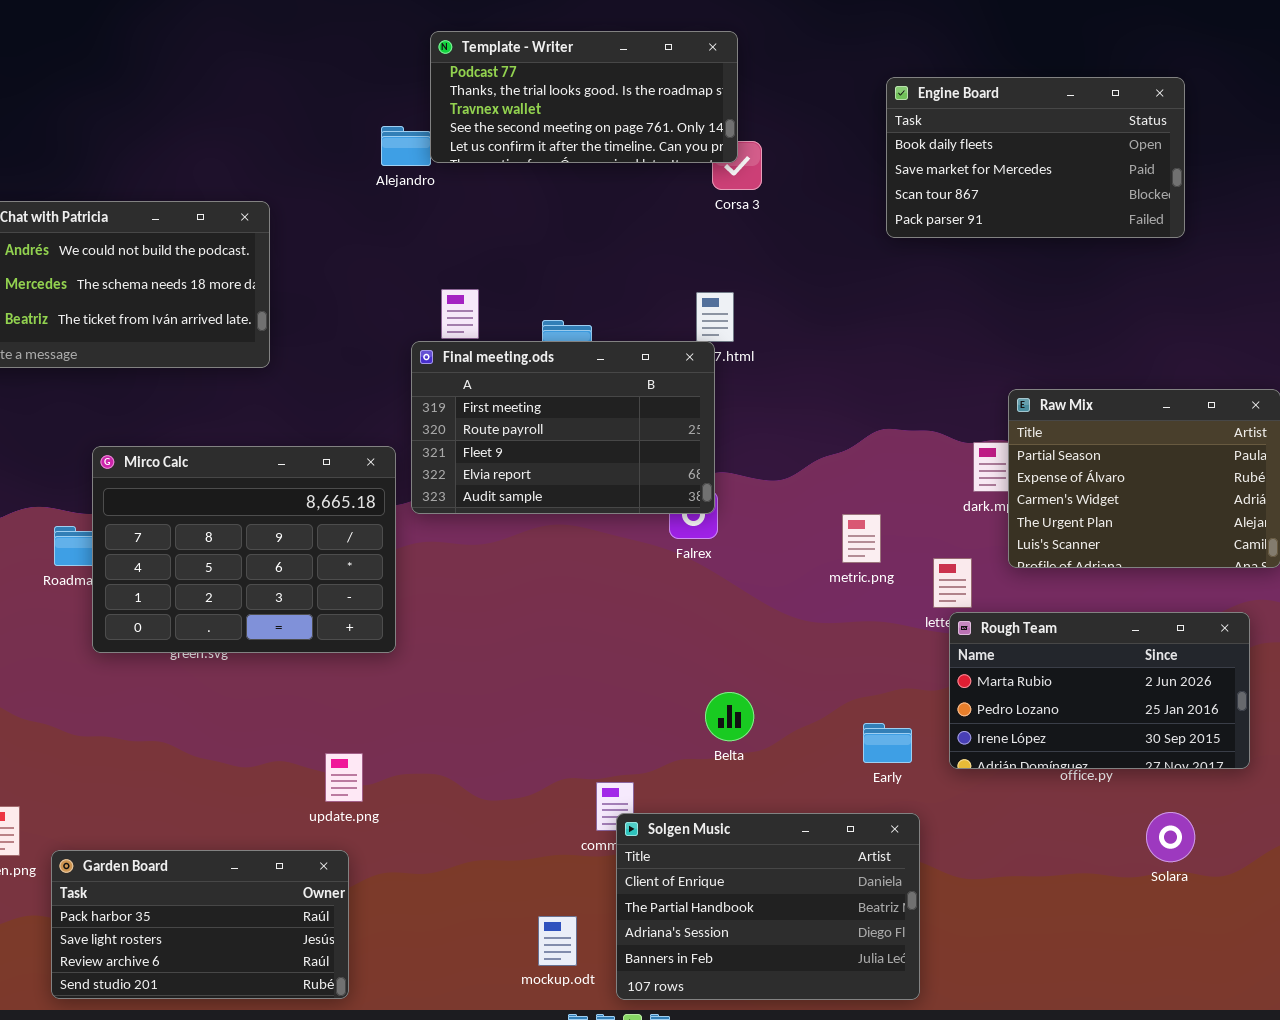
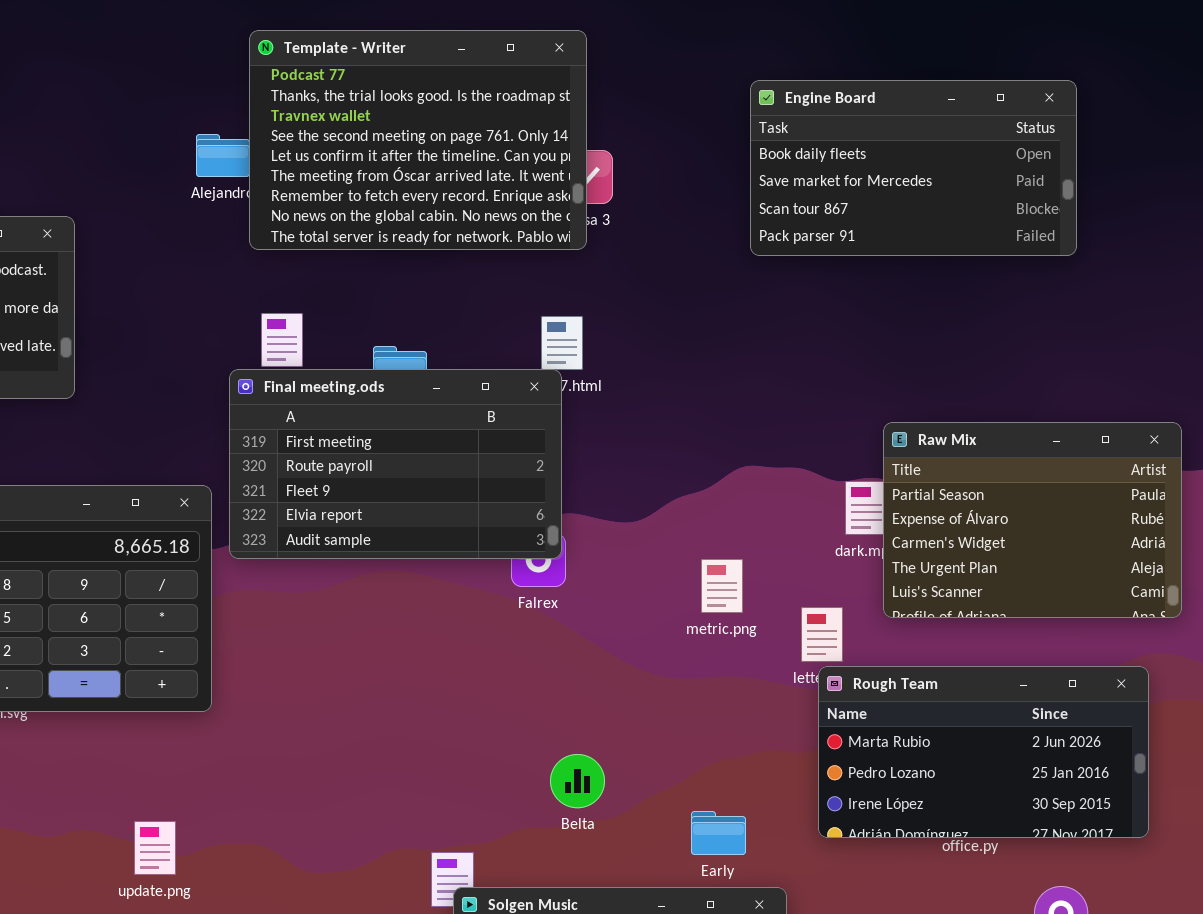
Template - Writer: [430,31,738,163] -> [249,30,587,250], resized
Early: [863,723,912,763] -> [691,811,746,855], moved

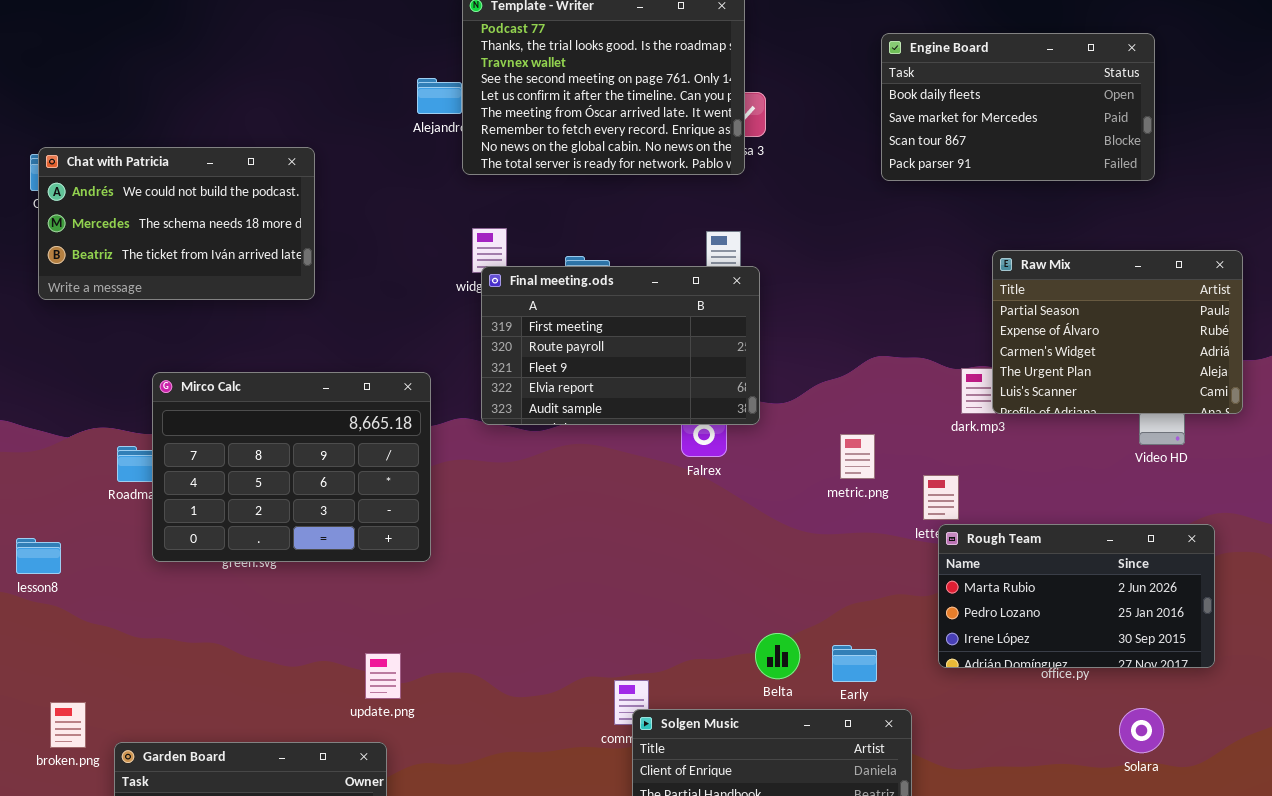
Final meeting.ods: [229,369,562,559] -> [481,266,760,425], moved
Raw Mix: [883,422,1182,618] -> [992,250,1243,414], moved
Belta: [550,754,605,808] -> [755,633,800,679], moved

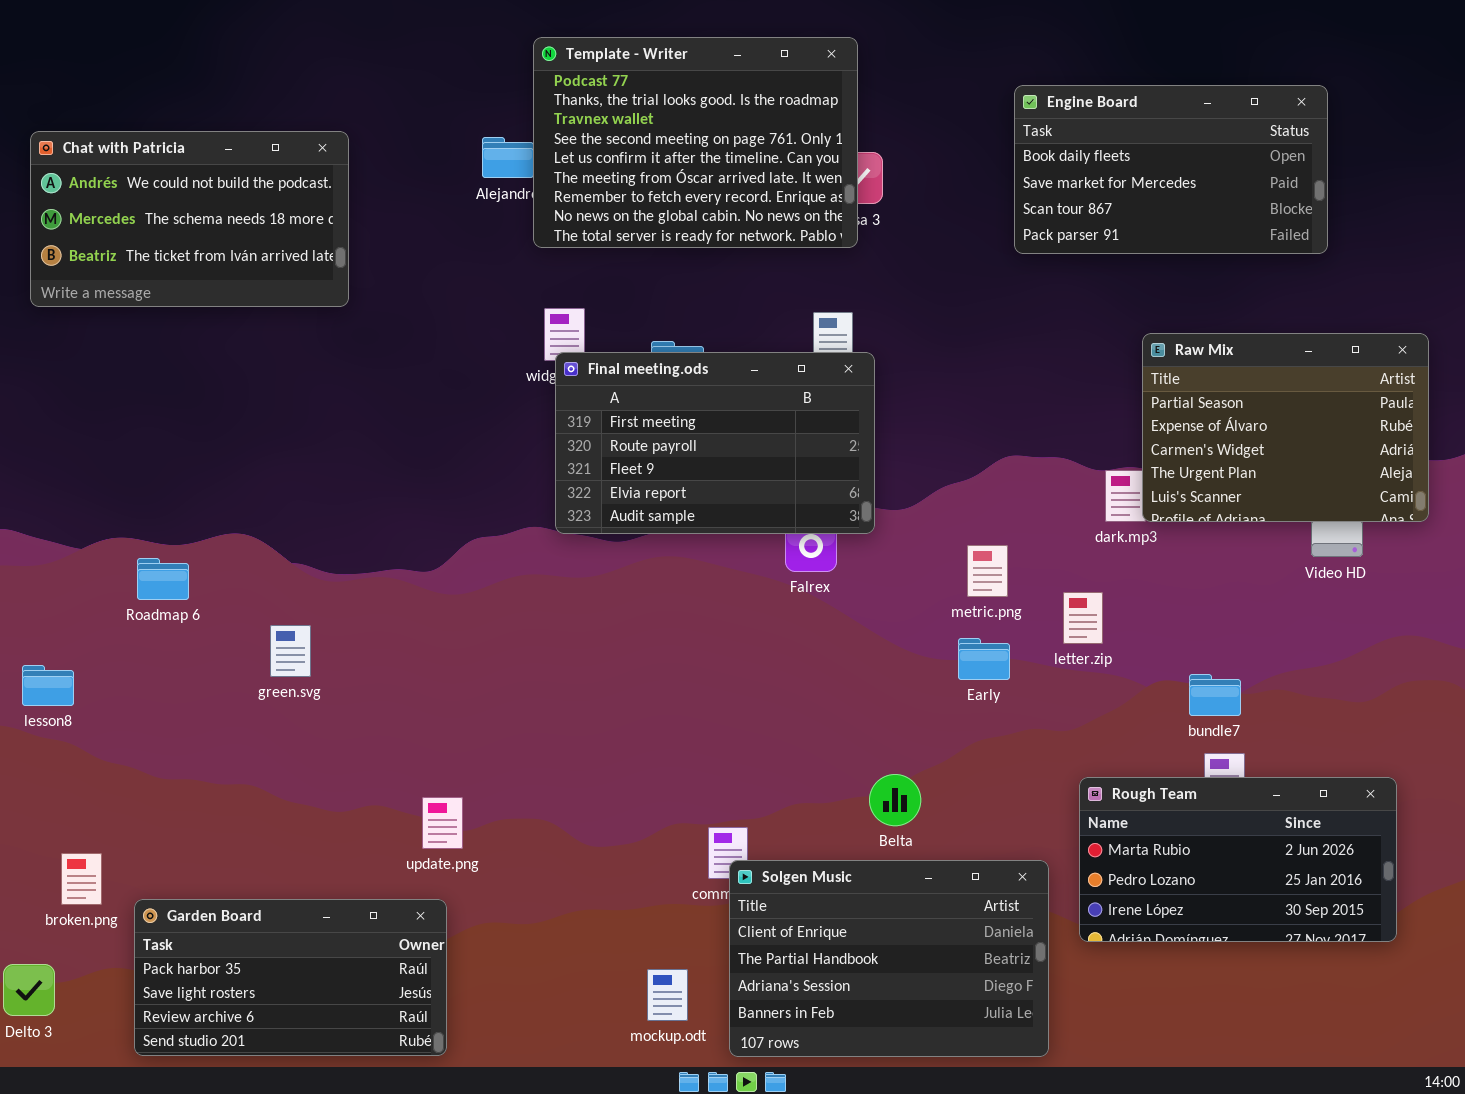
Chat with Patricia: [38,147,315,300] -> [30,131,349,307], moved
Mirco Calc: [152,372,431,562] -> none, closed
Rough Team: [938,524,1215,668] -> [1079,777,1397,942], moved
Early: [832,645,877,682] -> [958,638,1010,680], moved

